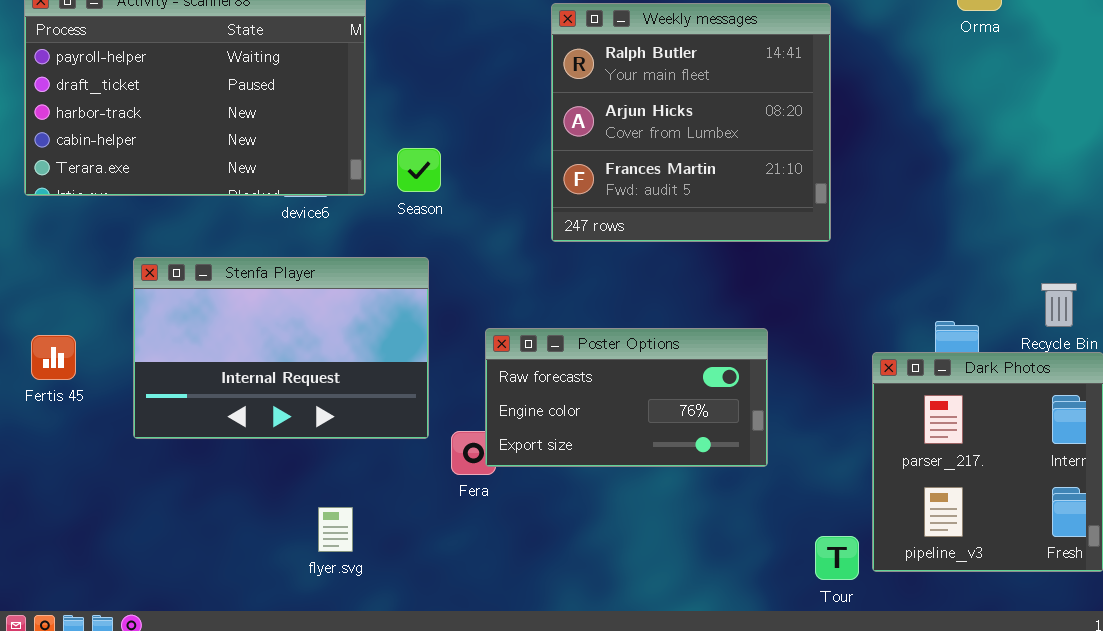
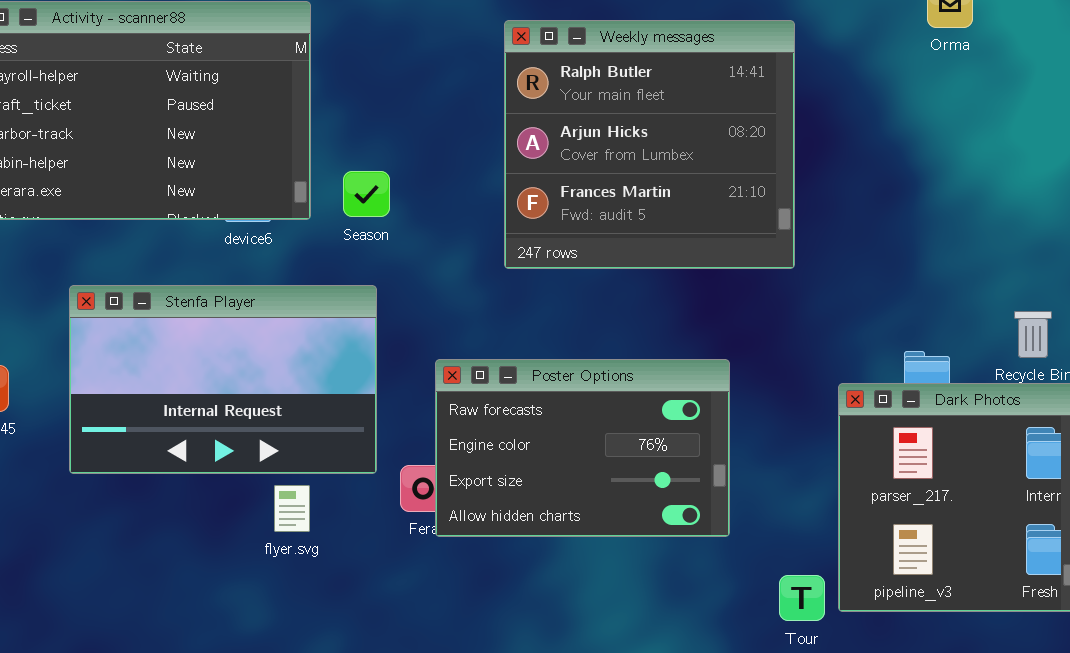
Poster Options: [485,328,768,467] -> [435,359,730,537], resized
flyer.svg: [318,507,353,552] -> [274,485,310,532], moved

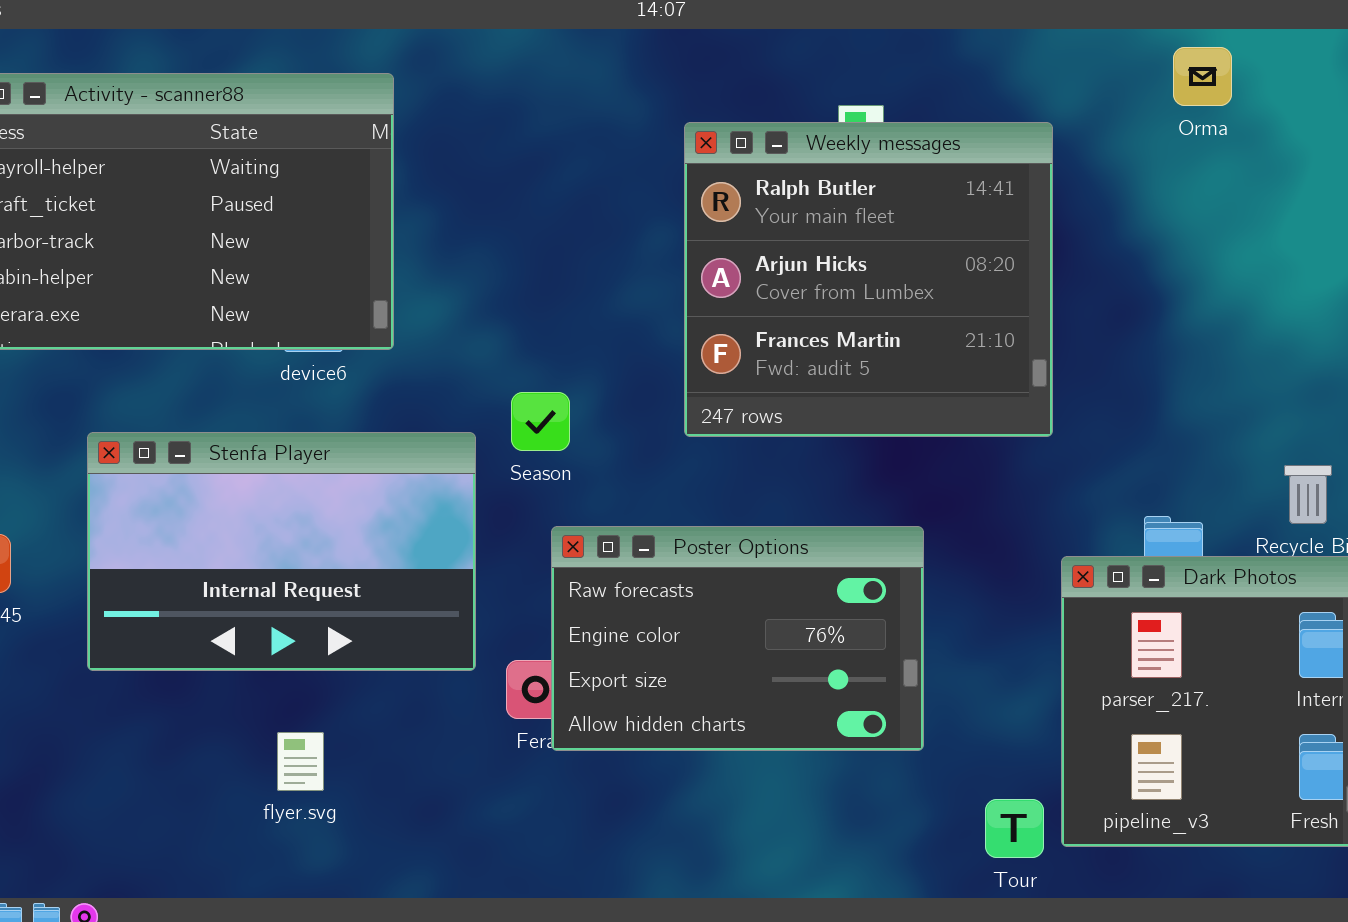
Weekly messages: [504,20,795,269] -> [684,122,1053,437], moved
Season: [343,171,390,217] -> [511,392,570,451], moved
flyer.svg: [274,485,310,532] -> [277,732,324,791], moved

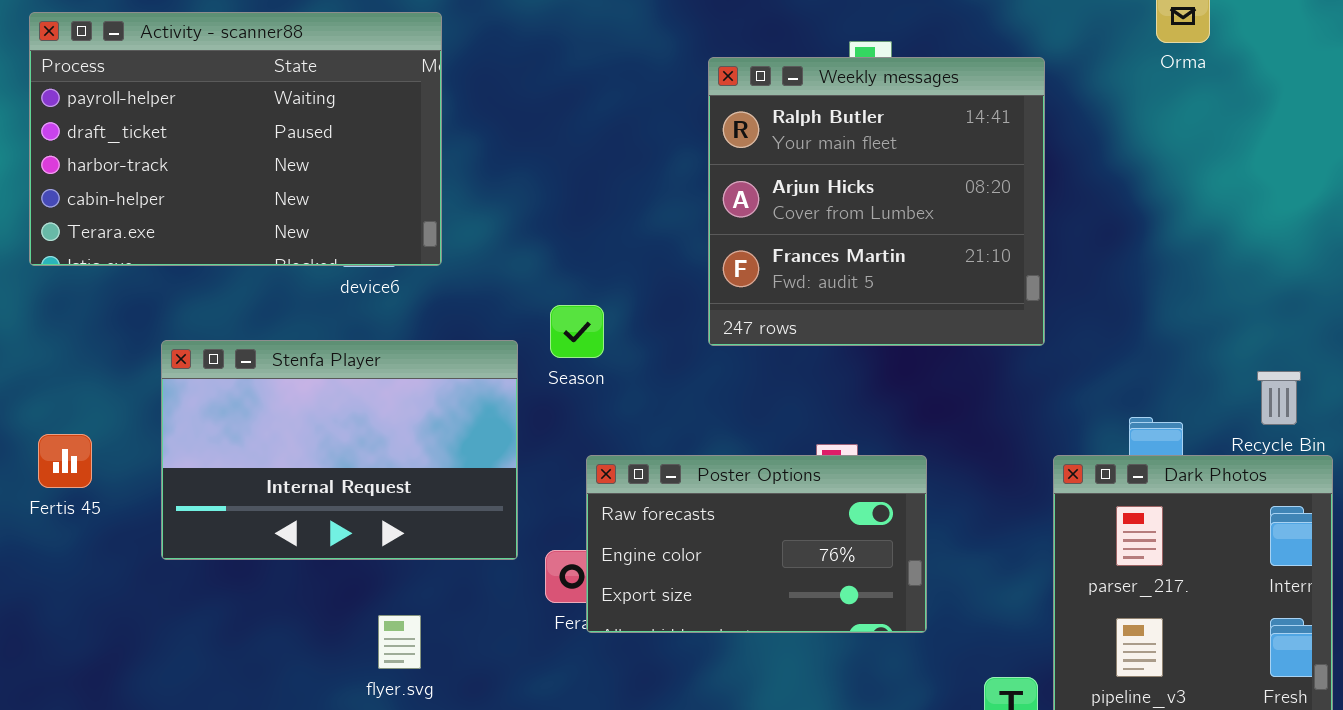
Poster Options: [551,526,924,751] -> [586,455,927,633], resized
flyer.svg: [277,732,324,791] -> [378,615,421,669], moved

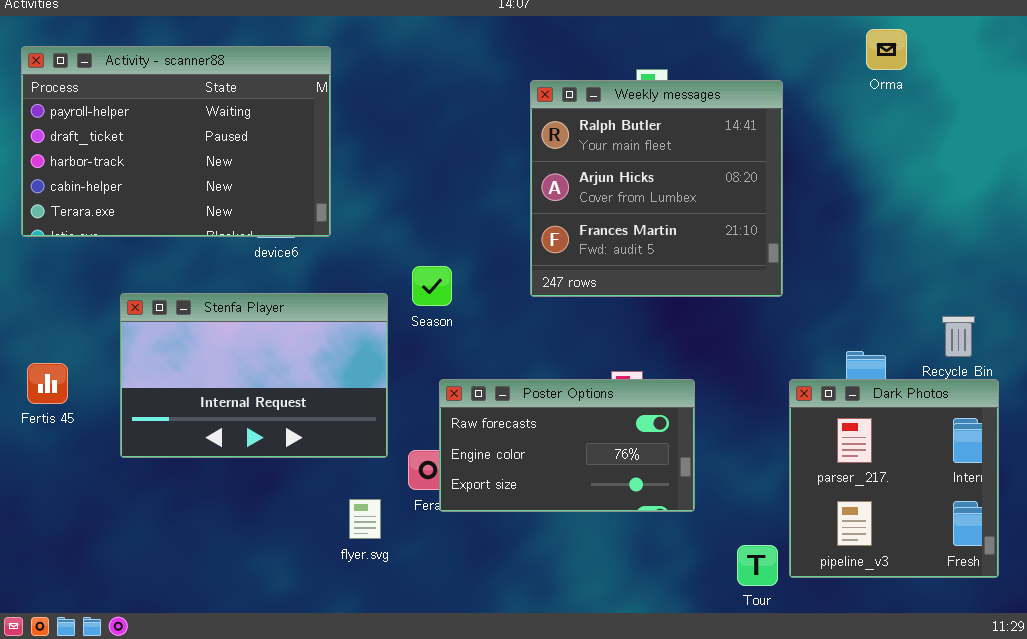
flyer.svg: [378,615,421,669] -> [349,499,381,539], moved

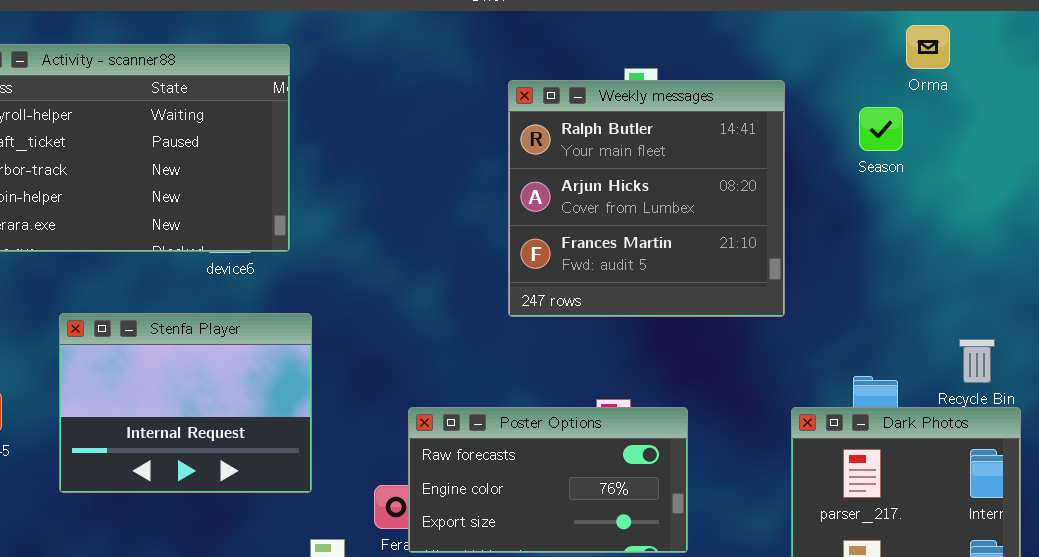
Orma: [866,29,907,70] -> [906,25,950,69], moved
Season: [412,266,452,306] -> [859,107,903,151], moved
Stenfa Player: [120,293,388,458] -> [59,313,312,493], resized

